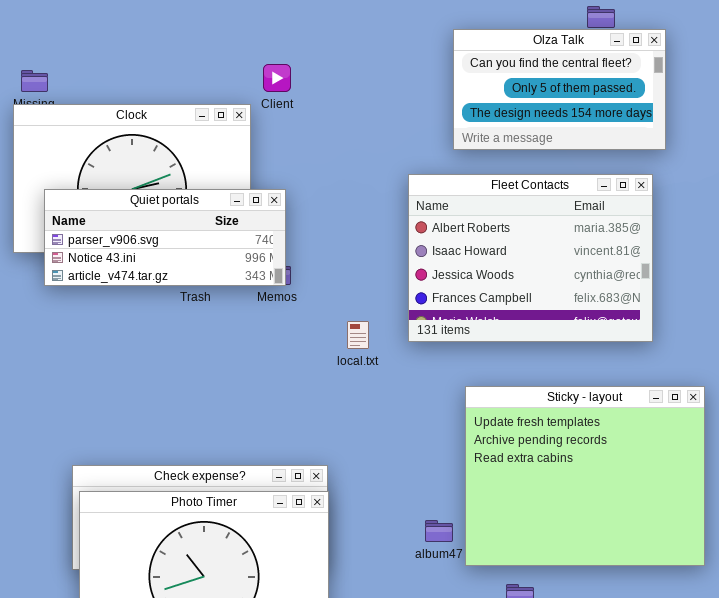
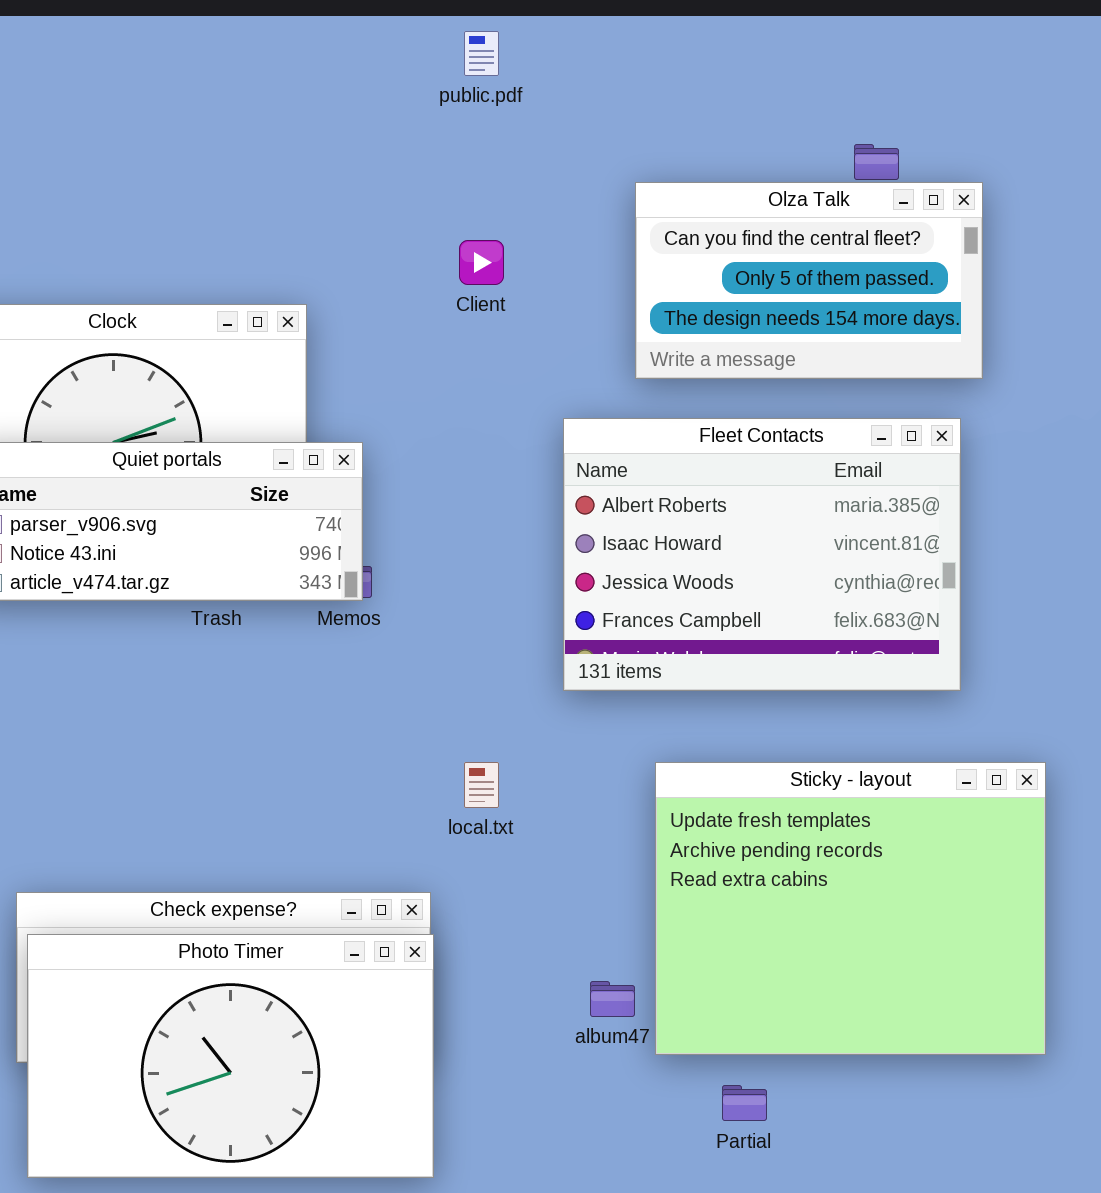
Client: [263,64,291,92] -> [459,240,504,285], moved
local.txt: [347,321,369,349] -> [464,762,499,808], moved

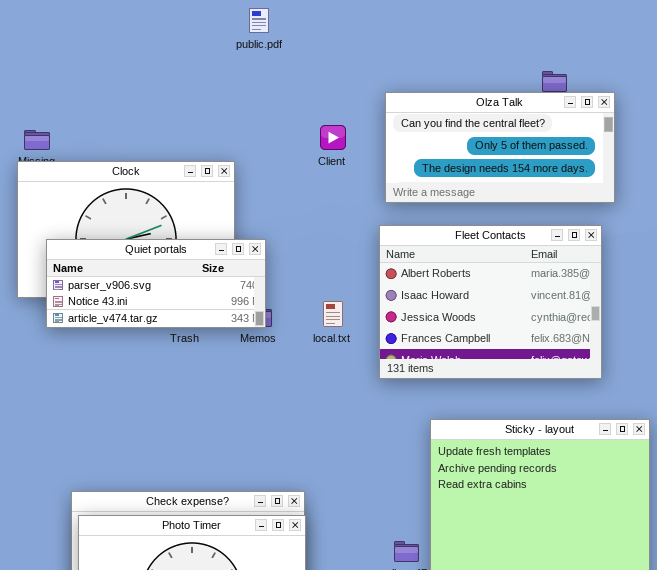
public.pdf: [464,31,499,76] -> [249,8,269,33], moved
Olza Talk: [635,182,983,379] -> [385,92,615,203], resized
local.txt: [464,762,499,808] -> [323,301,343,327], moved

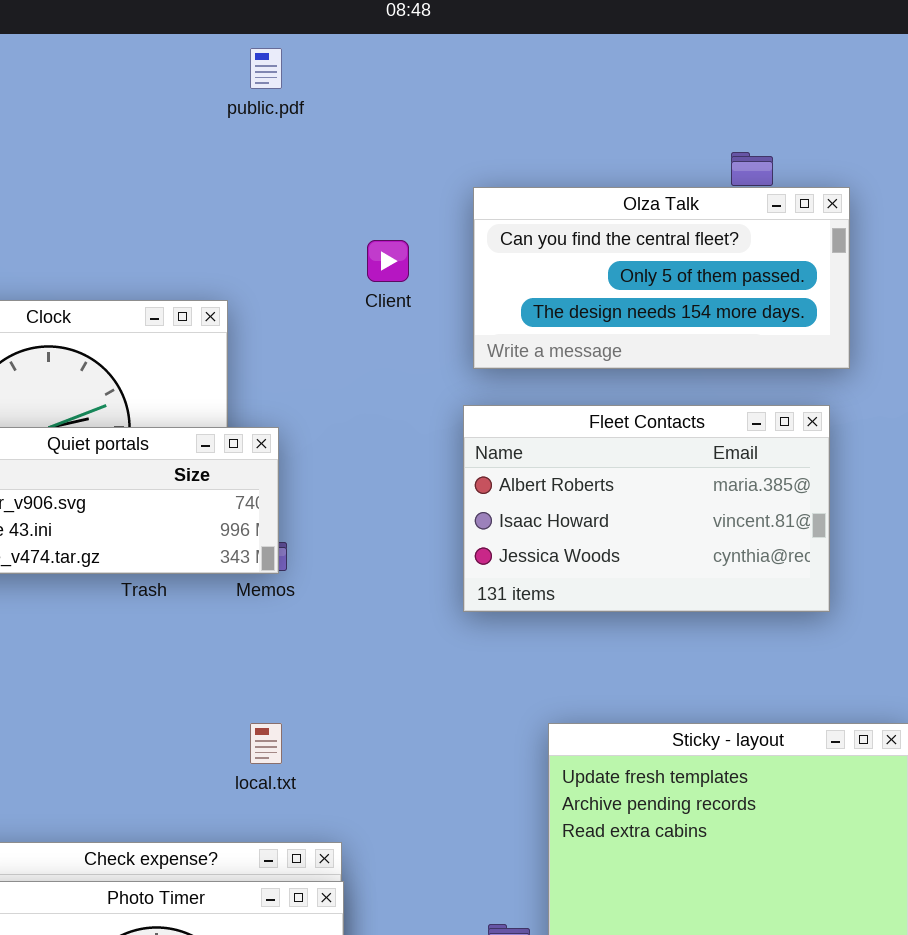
Fleet Contacts: [379,225,602,379] -> [463,405,830,612], resized
local.txt: [323,301,343,327] -> [250,723,282,764], moved

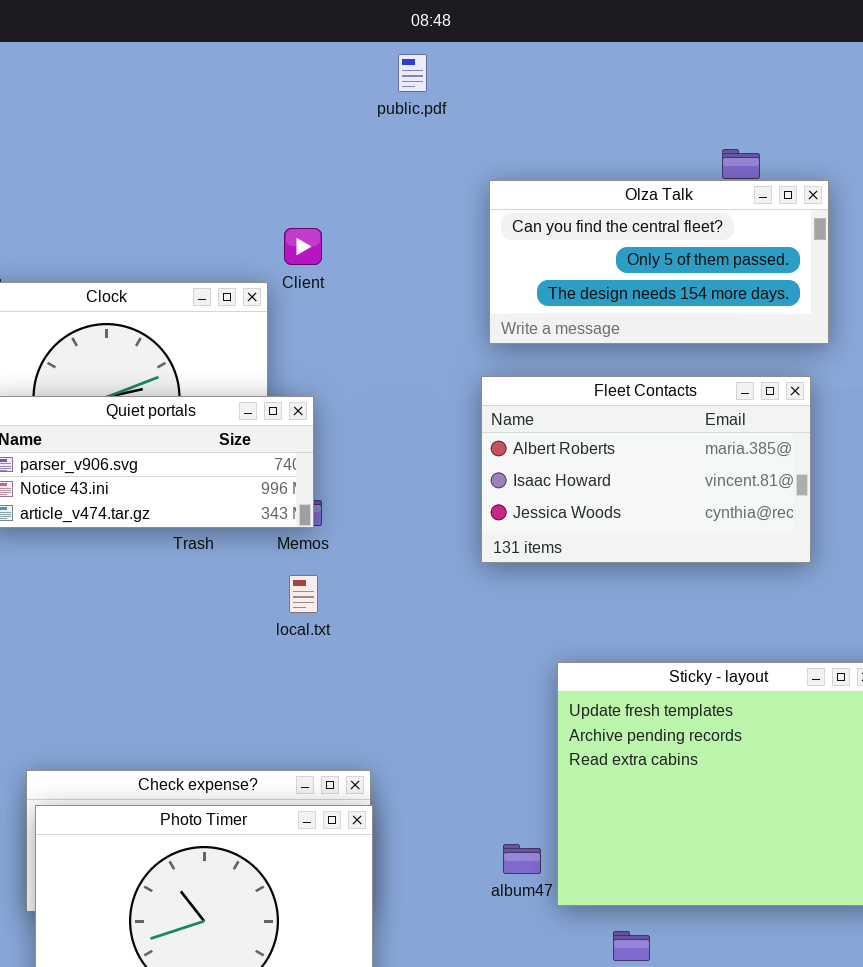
public.pdf: [250,48,282,89] -> [398,54,427,92], moved
Client: [367,240,409,282] -> [284,228,322,265], moved
local.txt: [250,723,282,764] -> [289,575,318,613], moved

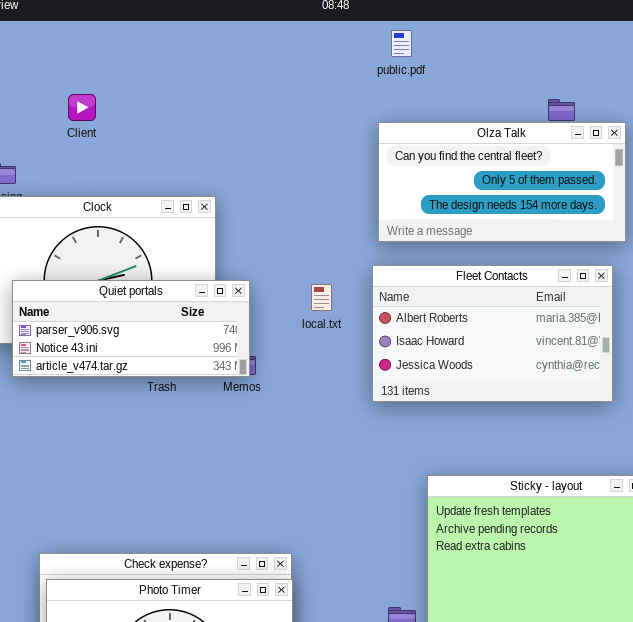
public.pdf: [398,54,427,92] -> [391,30,412,57], moved
Client: [284,228,322,265] -> [68,94,96,121], moved
local.txt: [289,575,318,613] -> [311,284,332,311], moved

